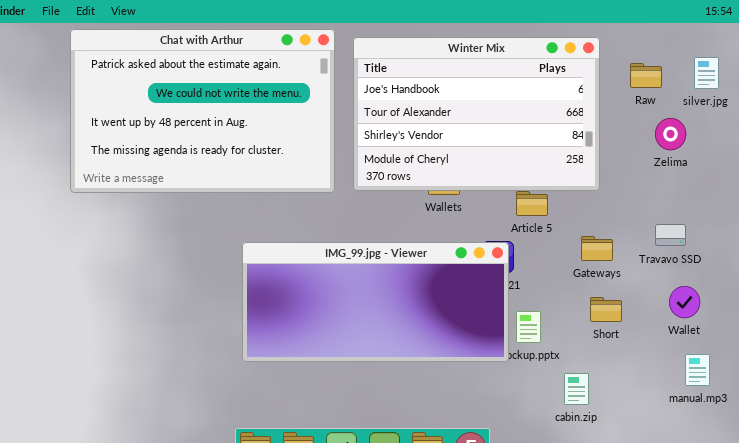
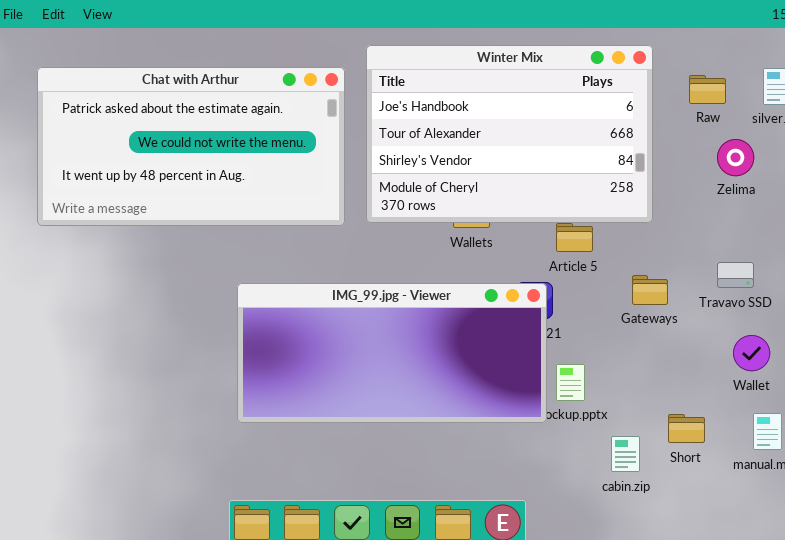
Chat with Arthur: [70,29,335,193] -> [37,67,345,226], resized
Short: [590,297,622,322] -> [668,414,705,443], moved

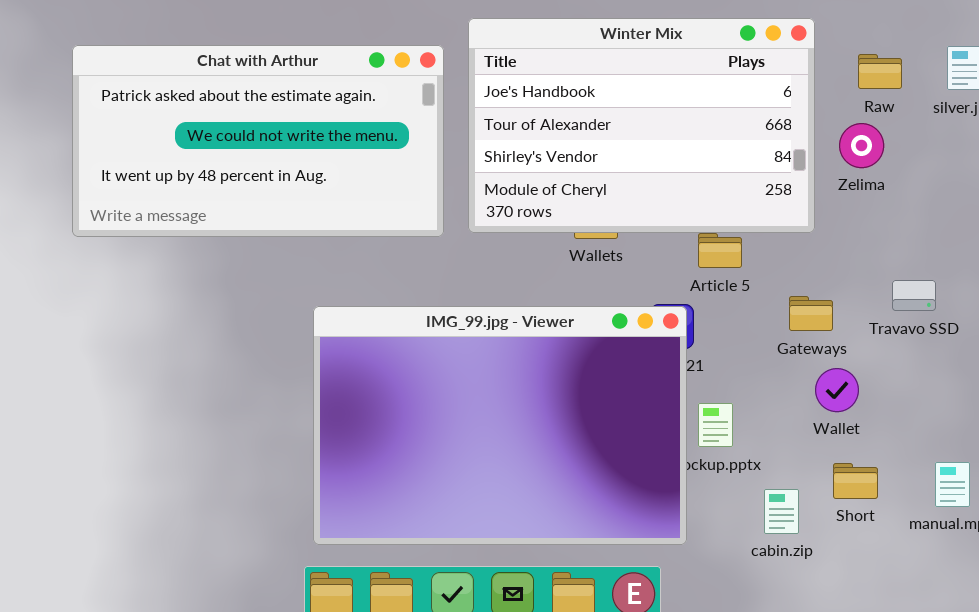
Zelima: [717,139,754,176] -> [839,123,884,168], moved
IMG_99.jpg - Viewer: [237,283,547,423] -> [313,306,687,545], resized
Wallet: [733,335,770,371] -> [815,368,859,412], moved

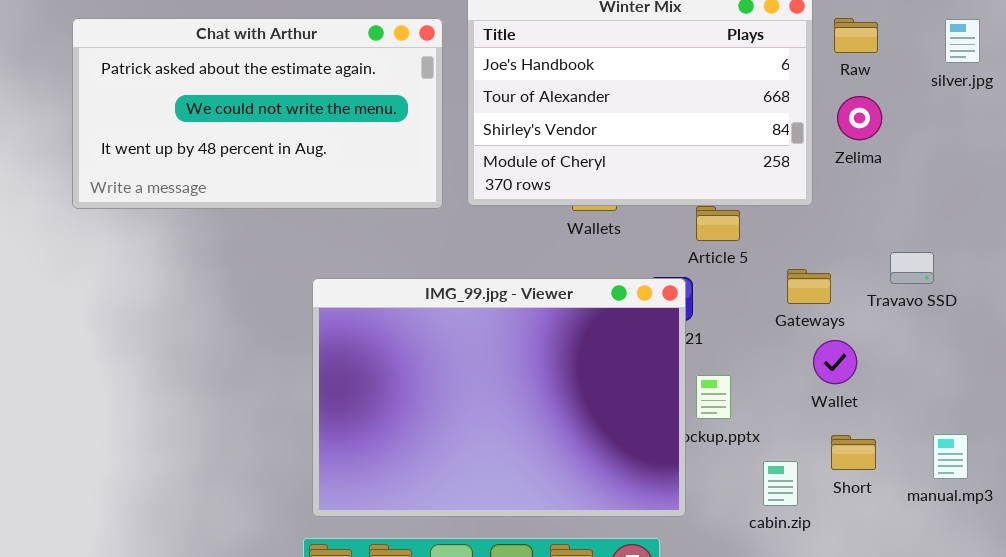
Raw: [858,54,902,89] -> [834,18,878,53], moved

